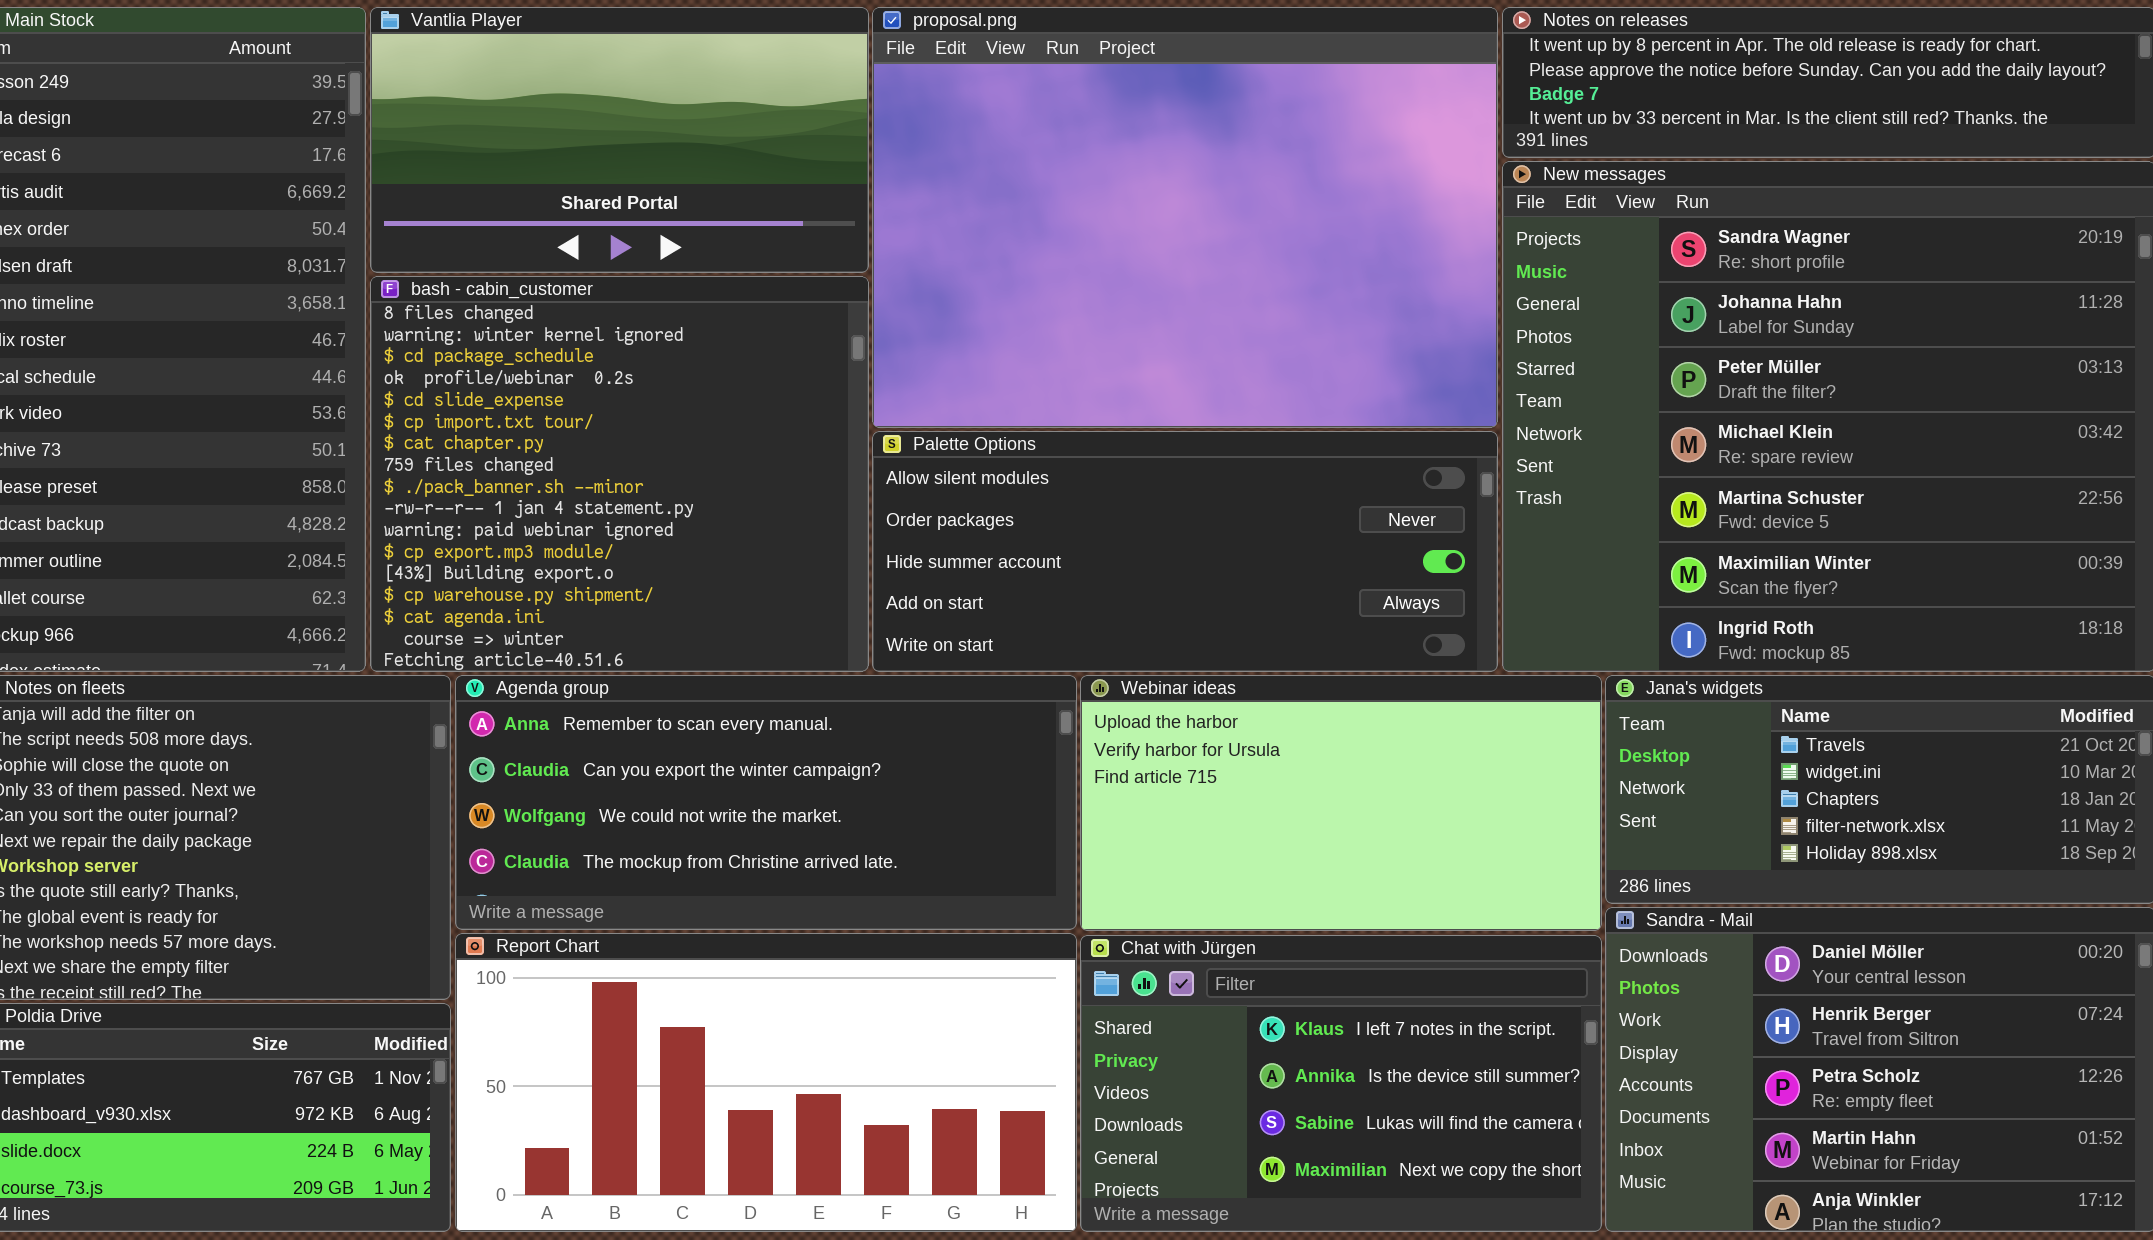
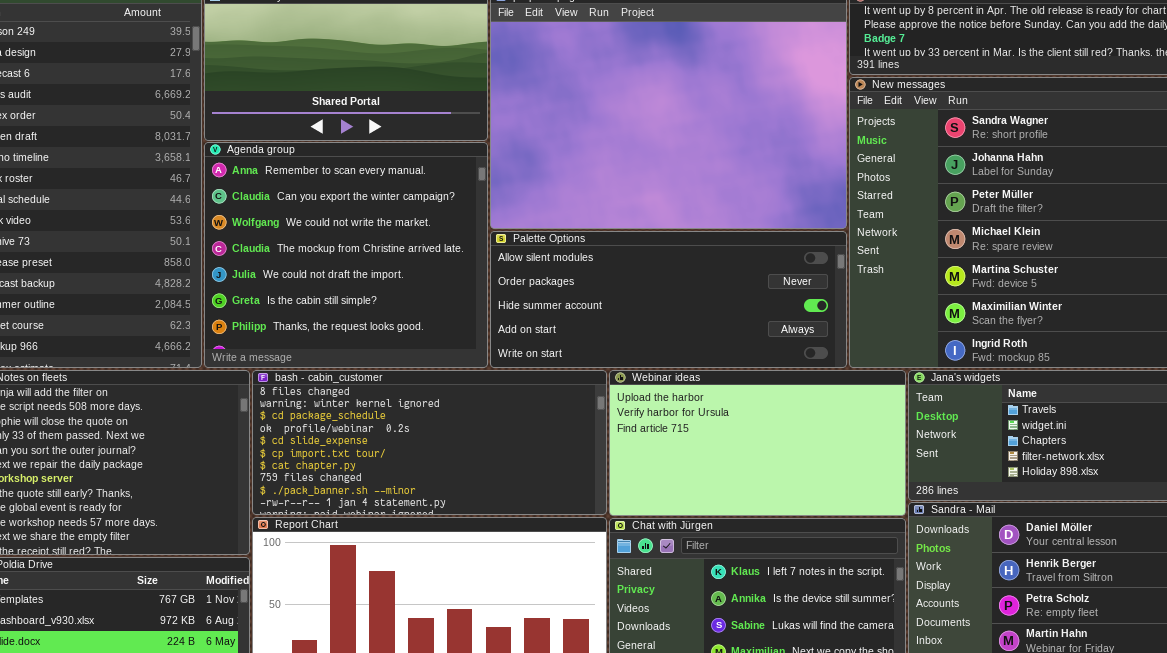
bash - cabin_customer: [370,276,869,672] -> [252,370,607,515], moved, resized
Agenda group: [455,675,1077,930] -> [204,142,488,368], moved, resized

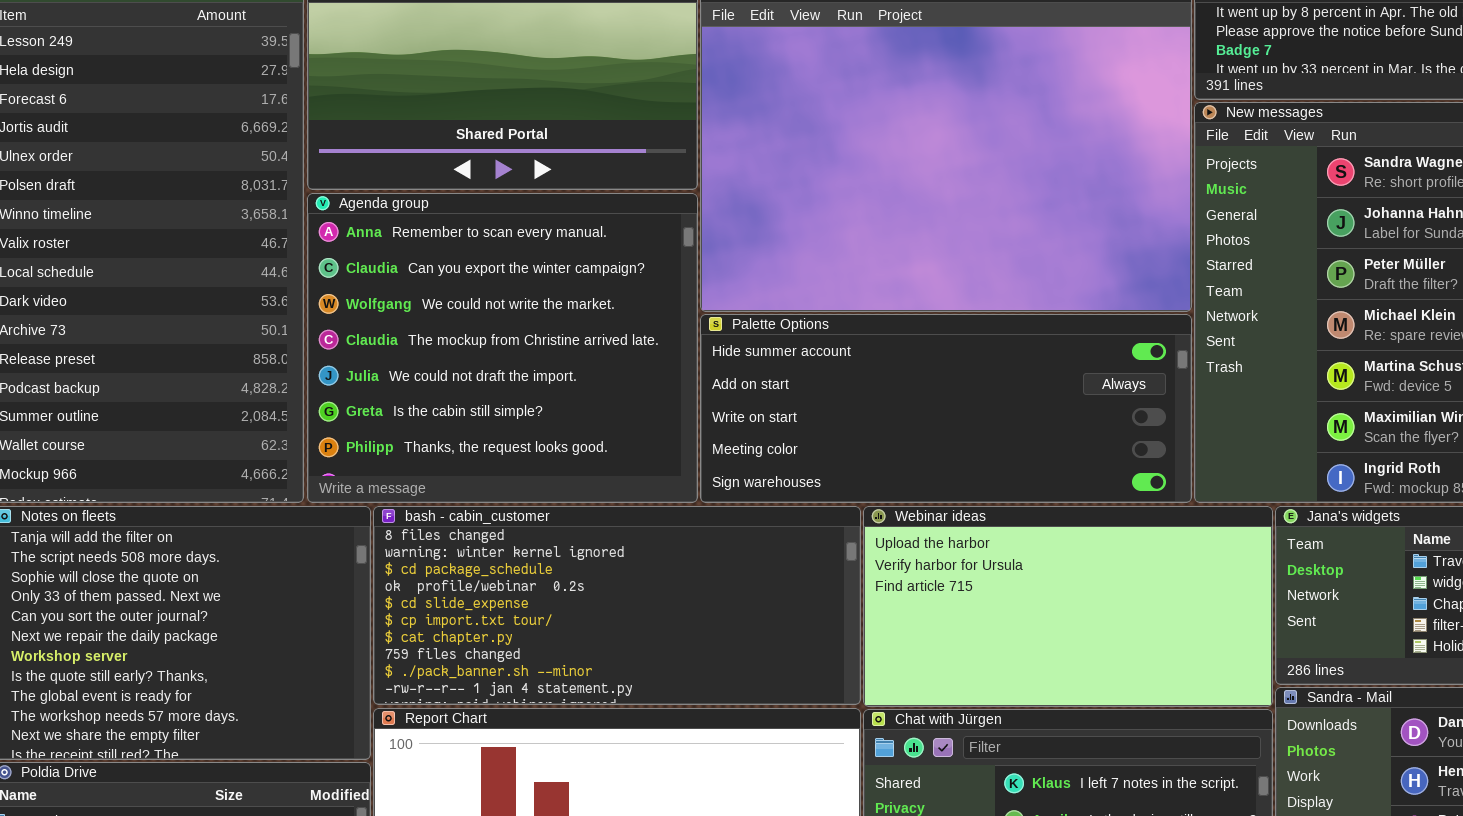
Palette Options: [490,231,847,368] -> [700,314,1192,503], scrolled down 2 rows

